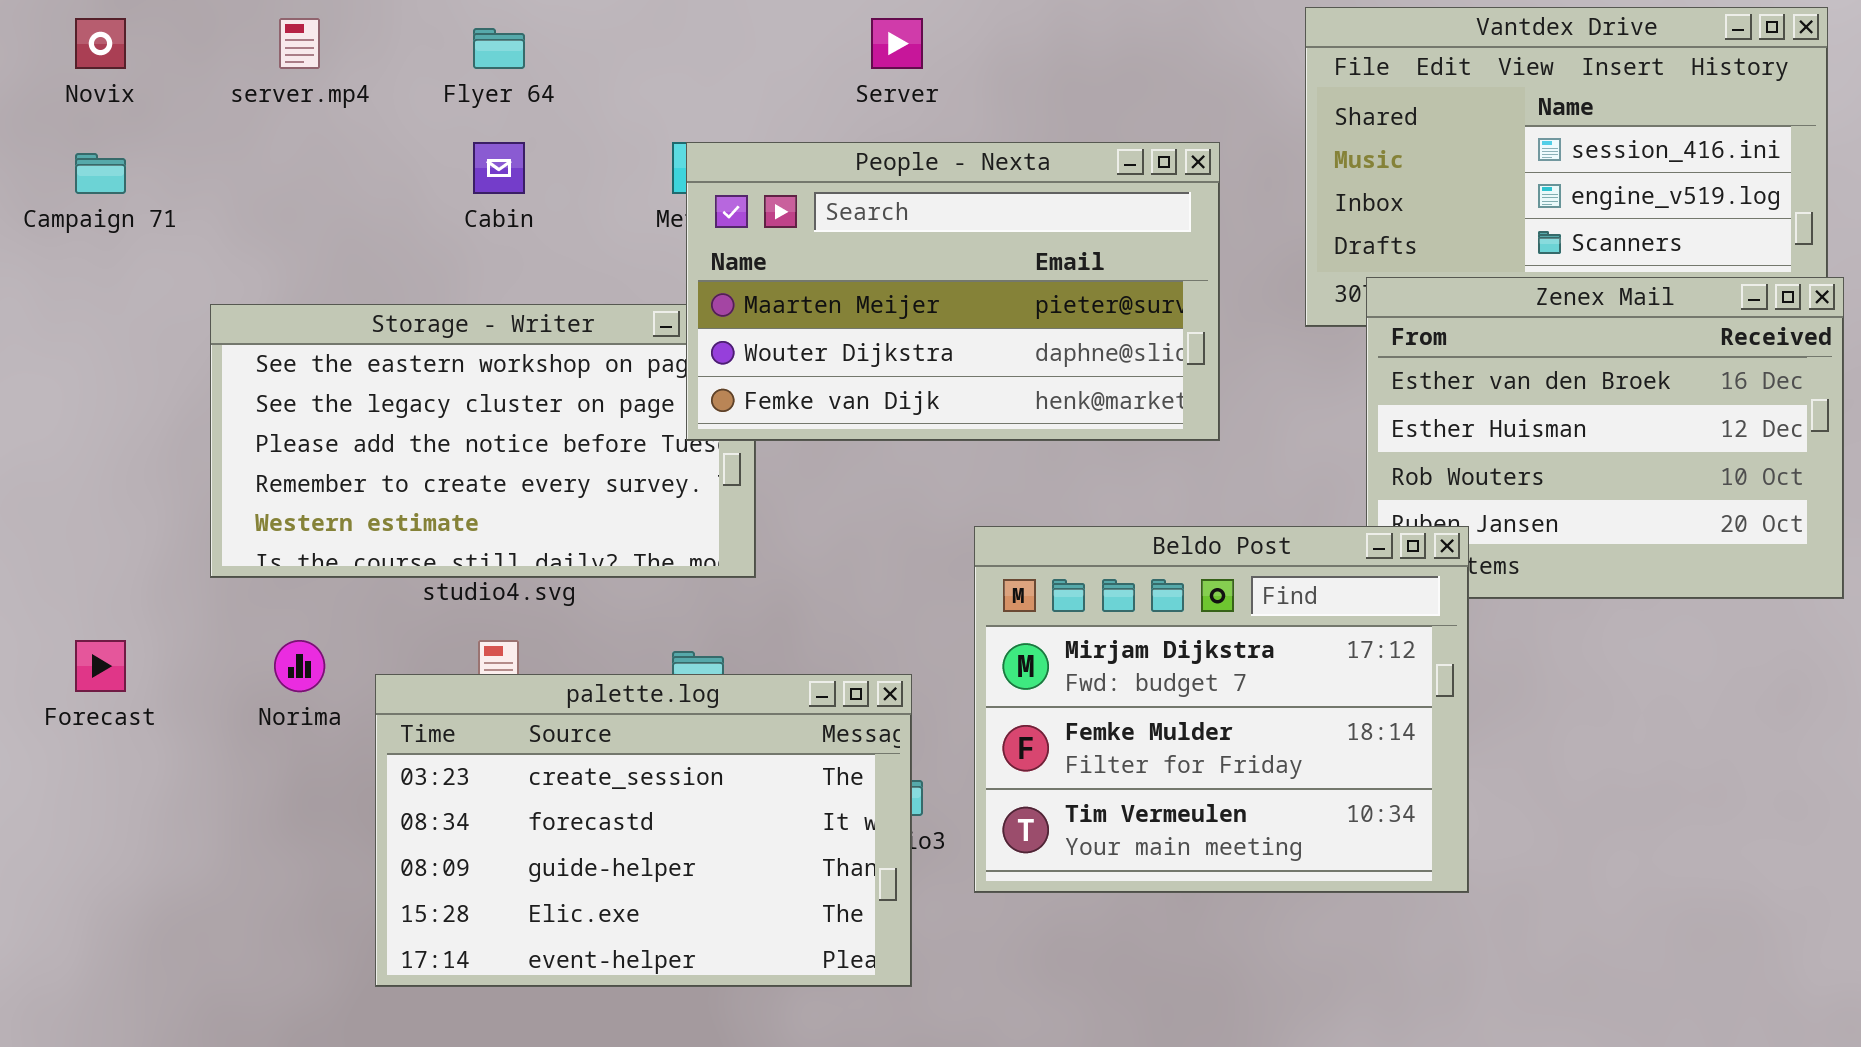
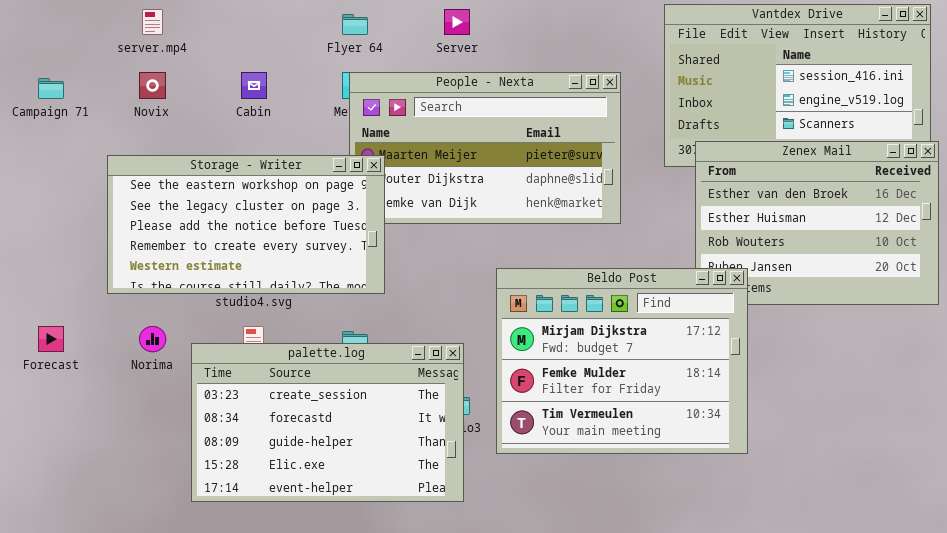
Novix: [75,18,126,69] -> [139,72,166,99], moved
Flyer 64: [473,28,525,69] -> [342,14,368,35], moved
Storage - Writer: [210,304,756,578] -> [107,155,385,294], raised

